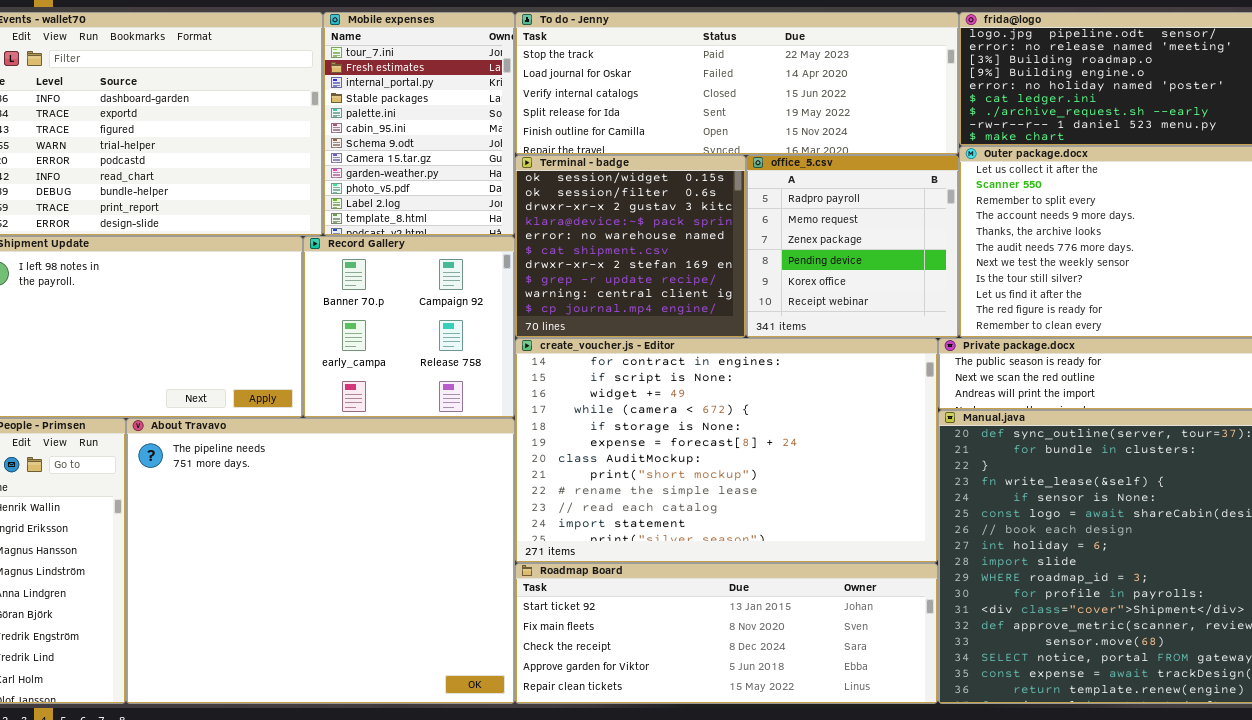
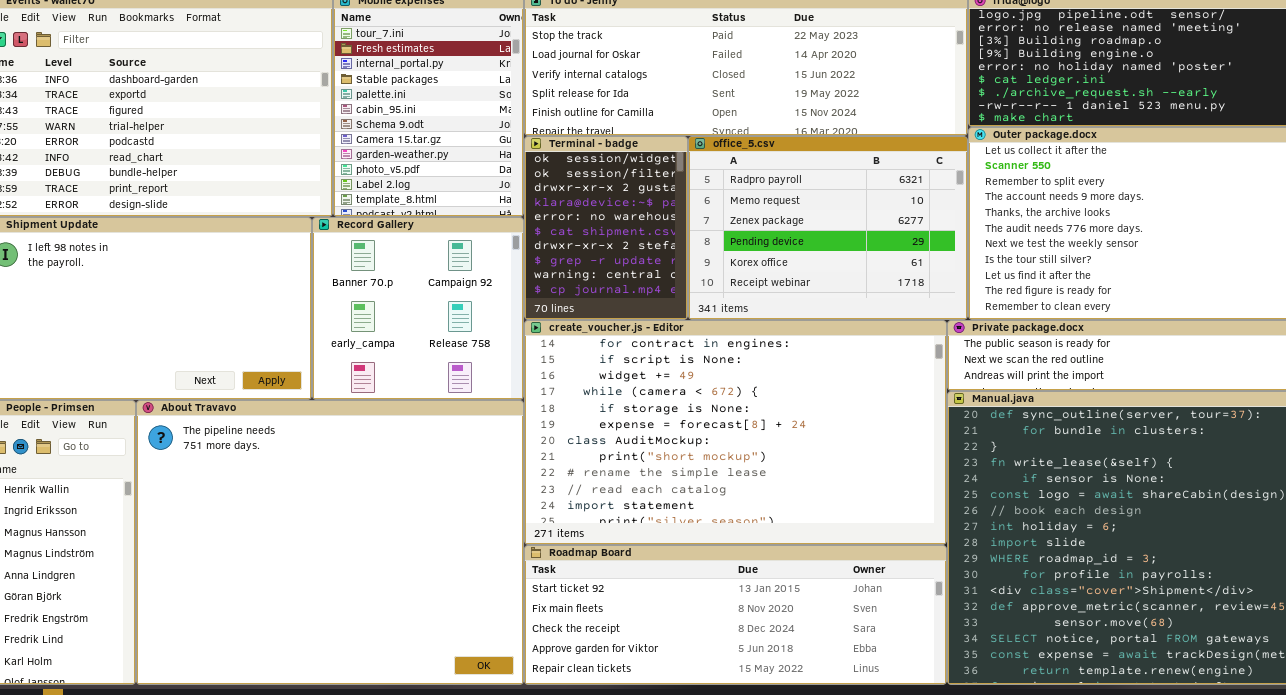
Terminal - badge: [515,155,746,338] -> [524,136,688,320], resized
office_5.csv: [746,155,959,338] -> [688,136,968,320], resized

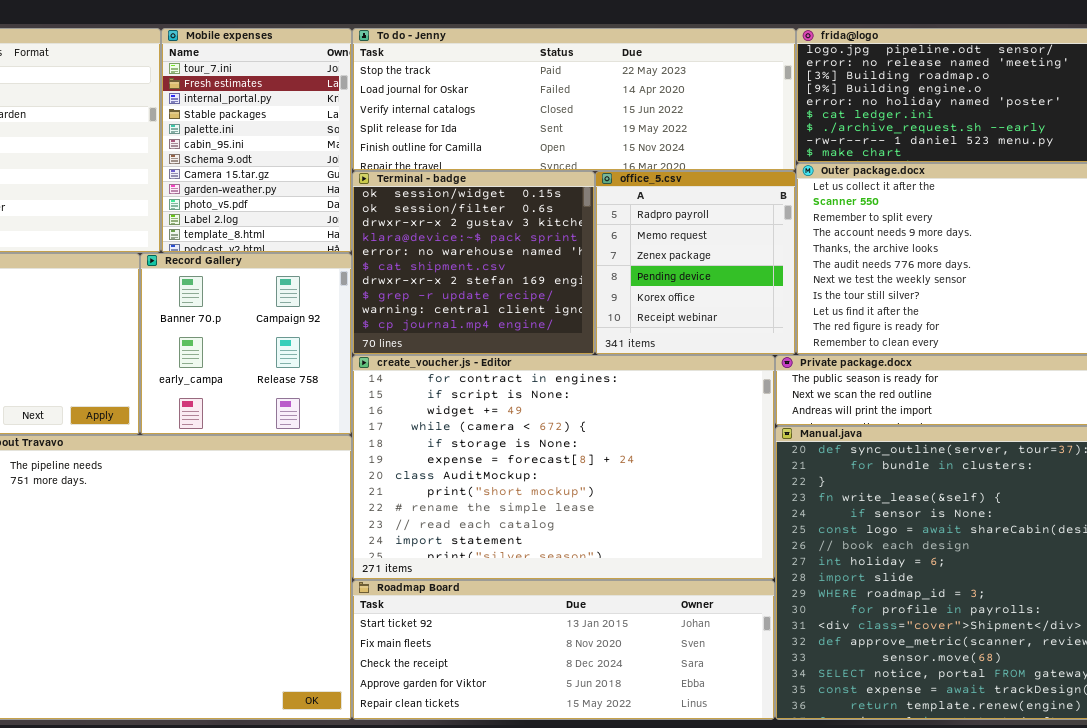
Terminal - badge: [524,136,688,320] -> [352,171,595,355], resized
office_5.csv: [688,136,968,320] -> [595,171,796,355], resized

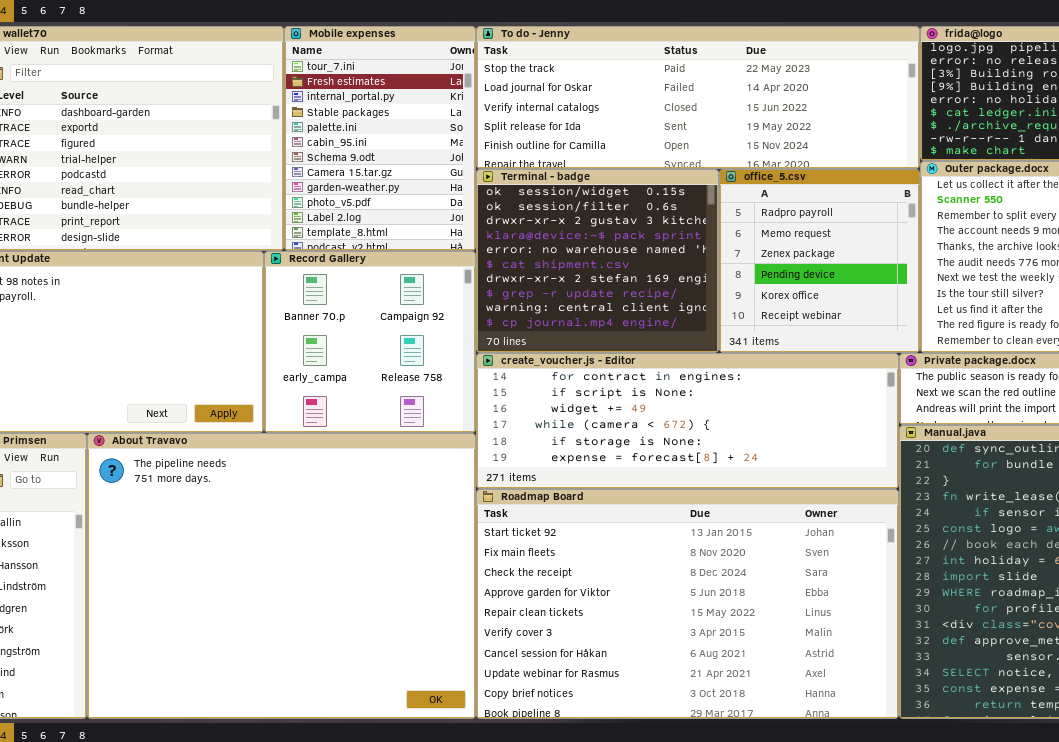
create_voucher.js - Editor: [352,355,775,580] -> [476,353,899,489], resized
Roadmap Board: [352,580,775,720] -> [476,489,899,719], resized

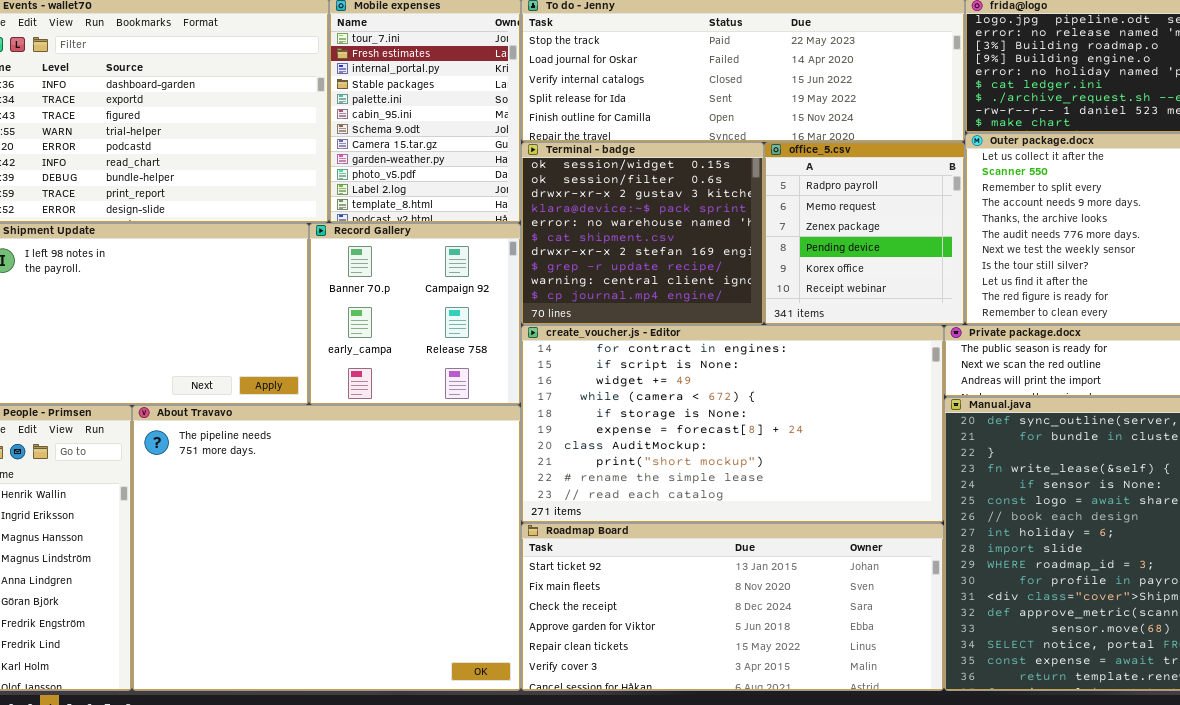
create_voucher.js - Editor: [476,353,899,489] -> [521,325,944,523], resized
Roadmap Board: [476,489,899,719] -> [521,523,944,691], resized

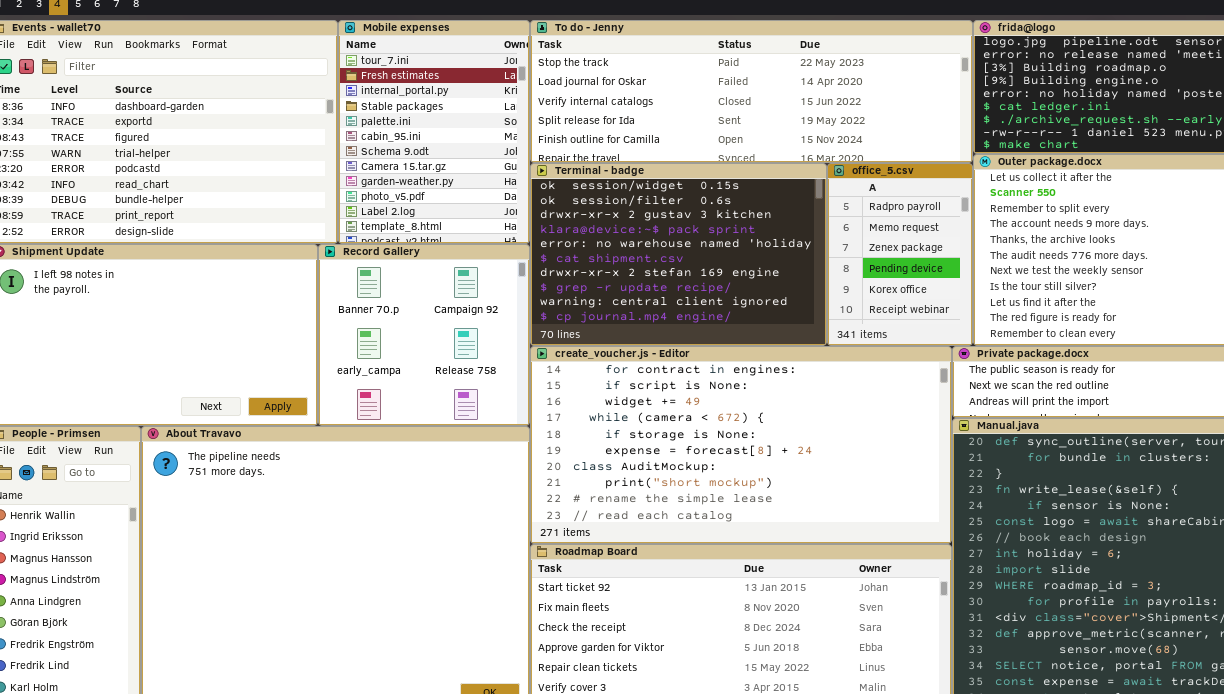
Terminal - badge: [521,142,764,325] -> [530,163,827,346], resized
office_5.csv: [764,142,965,325] -> [827,163,973,346], resized

